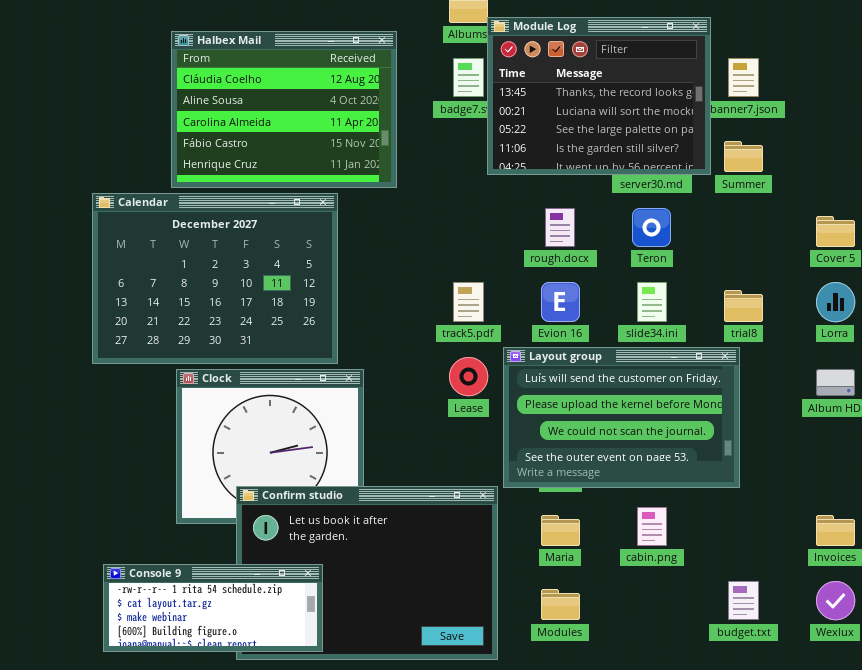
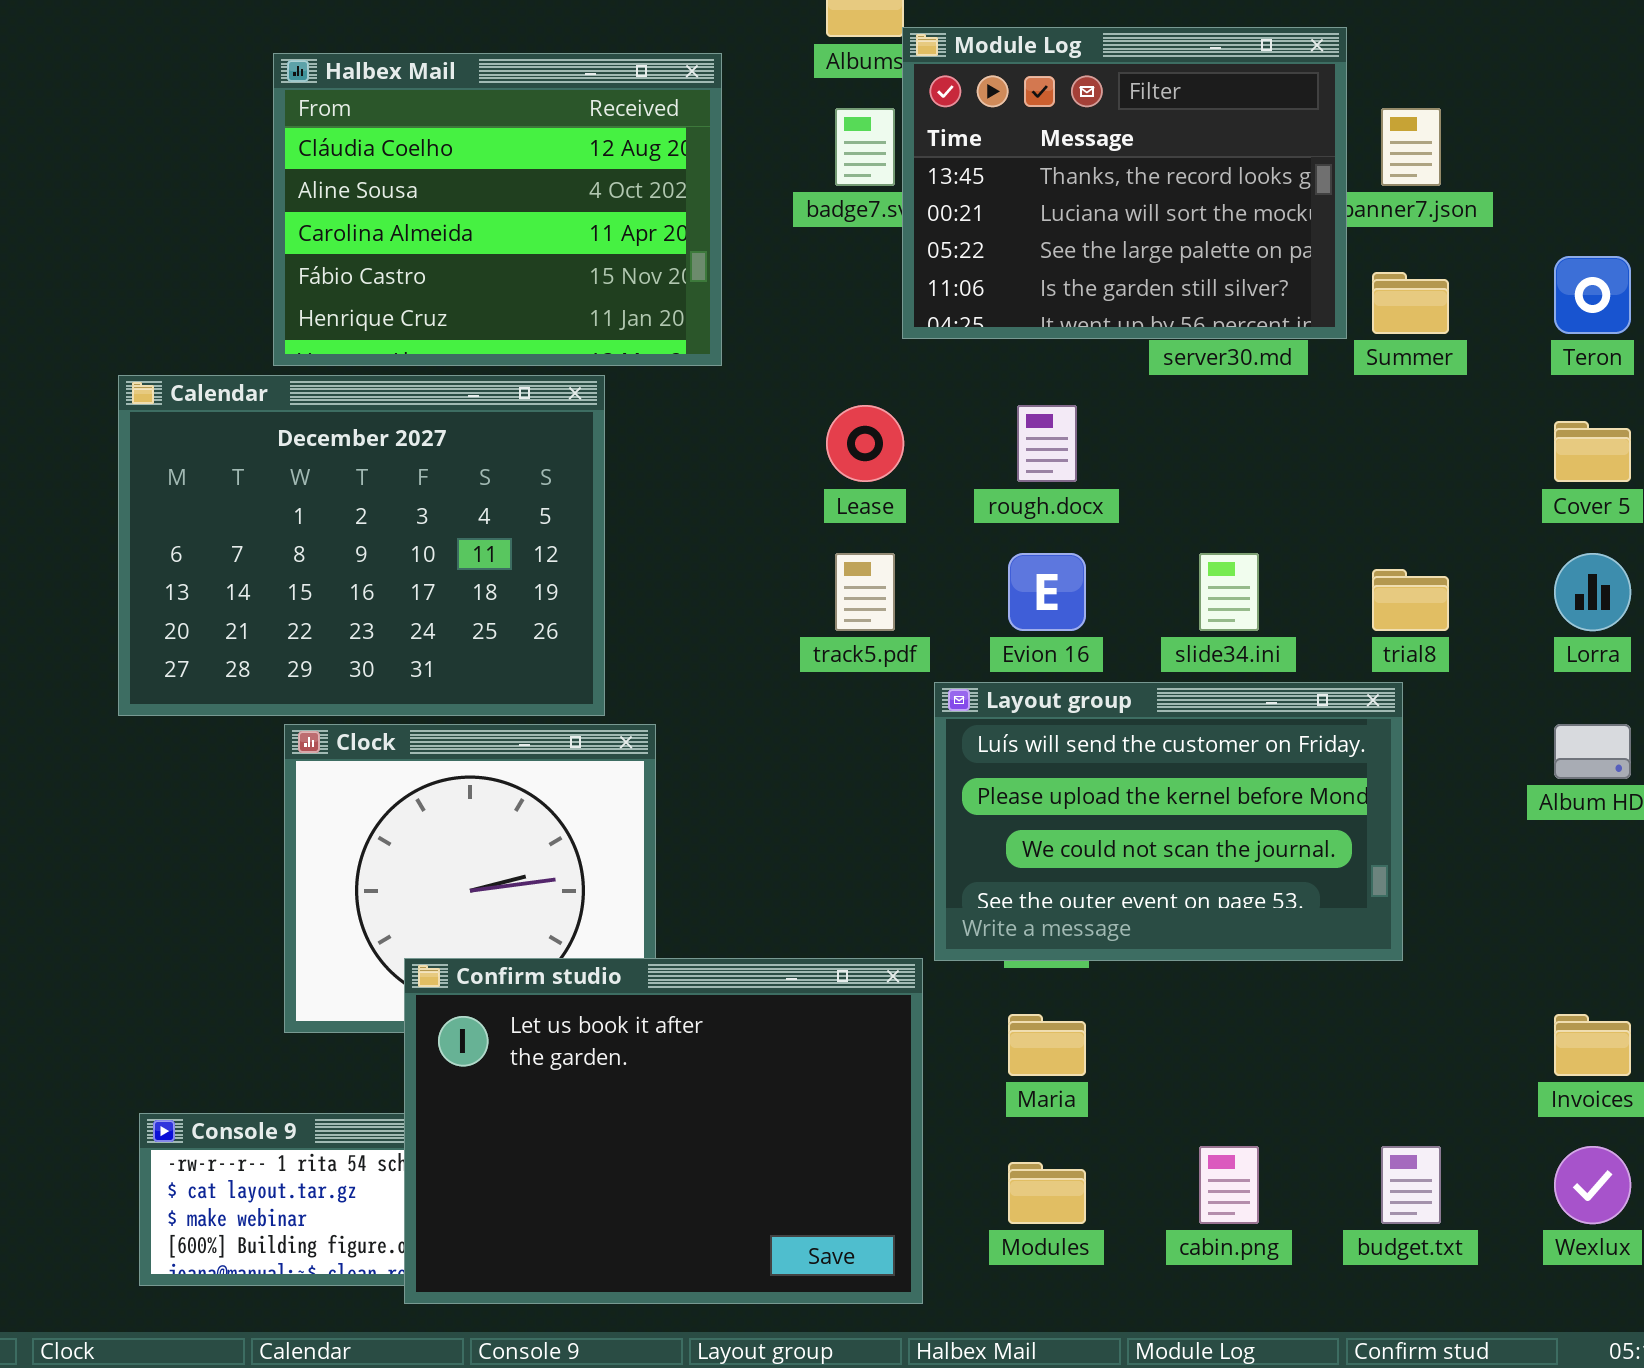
Teron: [632,208,671,247] -> [1554,256,1631,334], moved
Lease: [449,357,488,396] -> [826,405,904,482], moved
Confirm studio: [236,486,498,660] -> [404,958,923,1304], raised
cabin.png: [637,507,667,546] -> [1199,1146,1259,1224], moved

